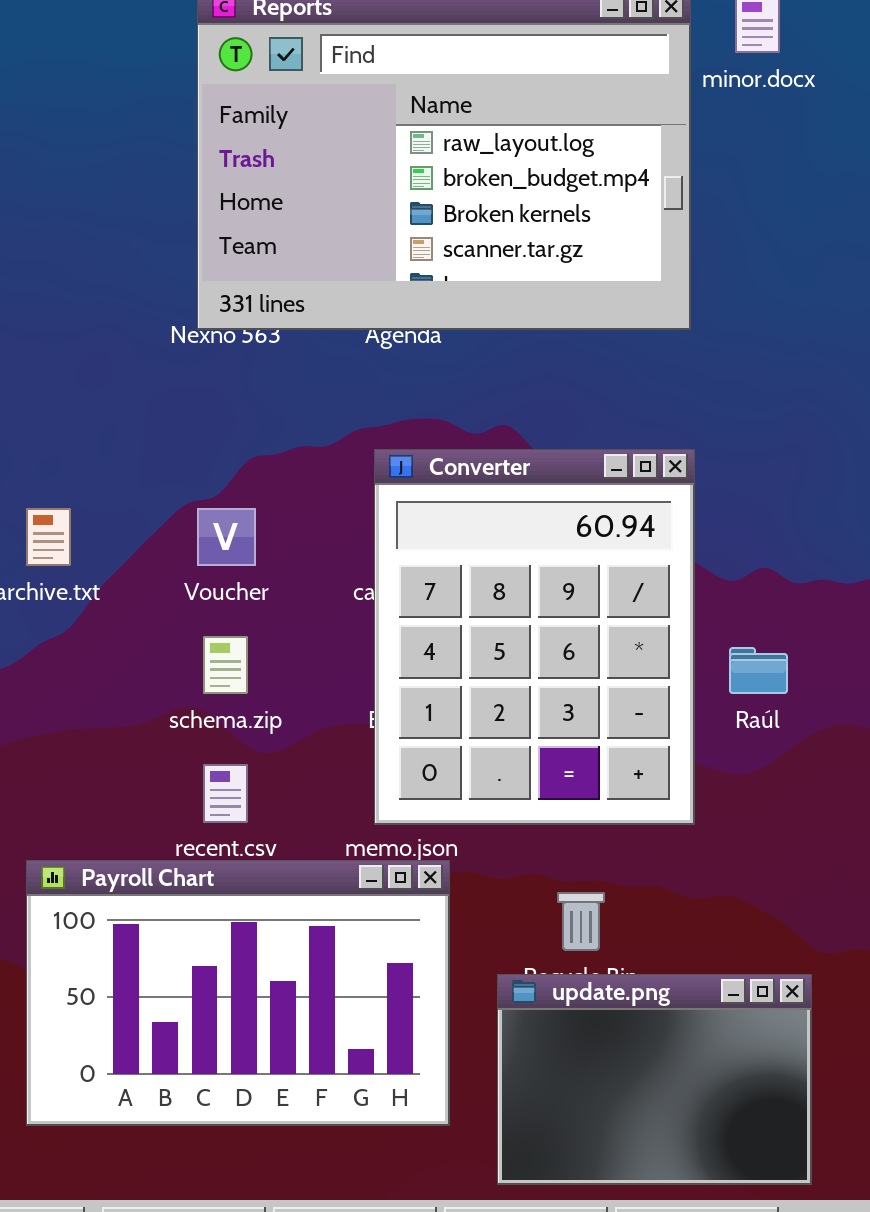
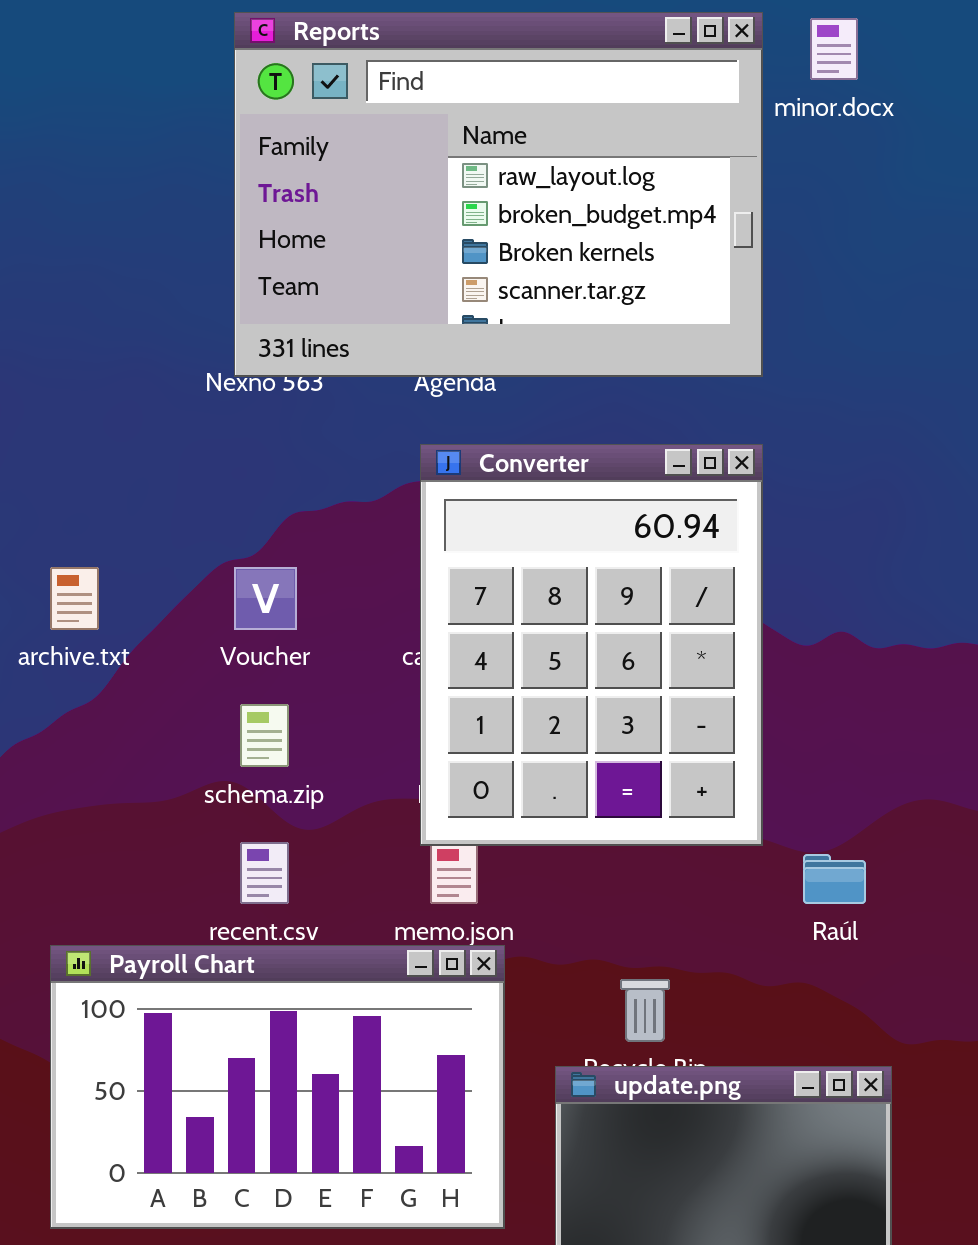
Converter: [374,449,695,825] -> [420,444,763,846], moved
Raúl: [729,647,788,694] -> [803,854,866,904], moved

